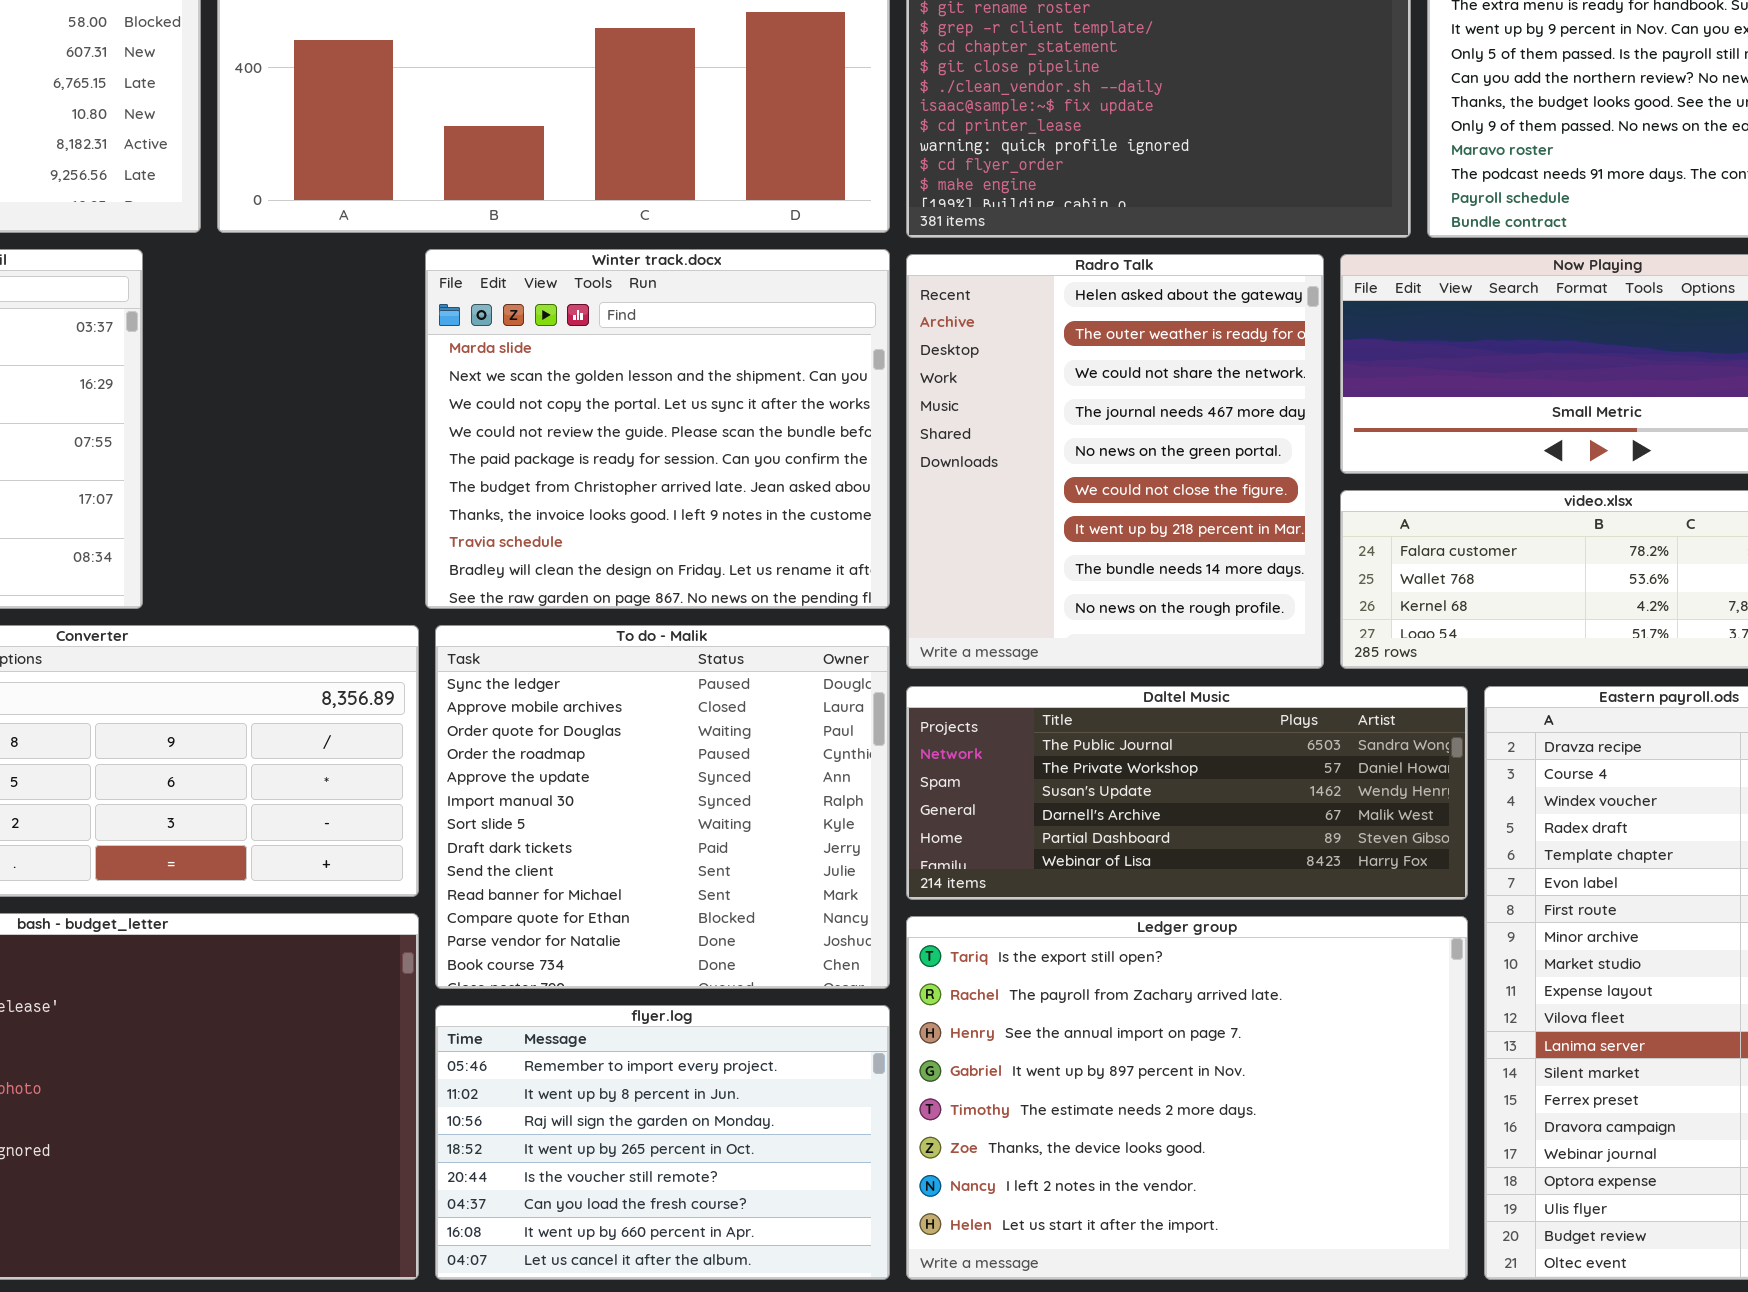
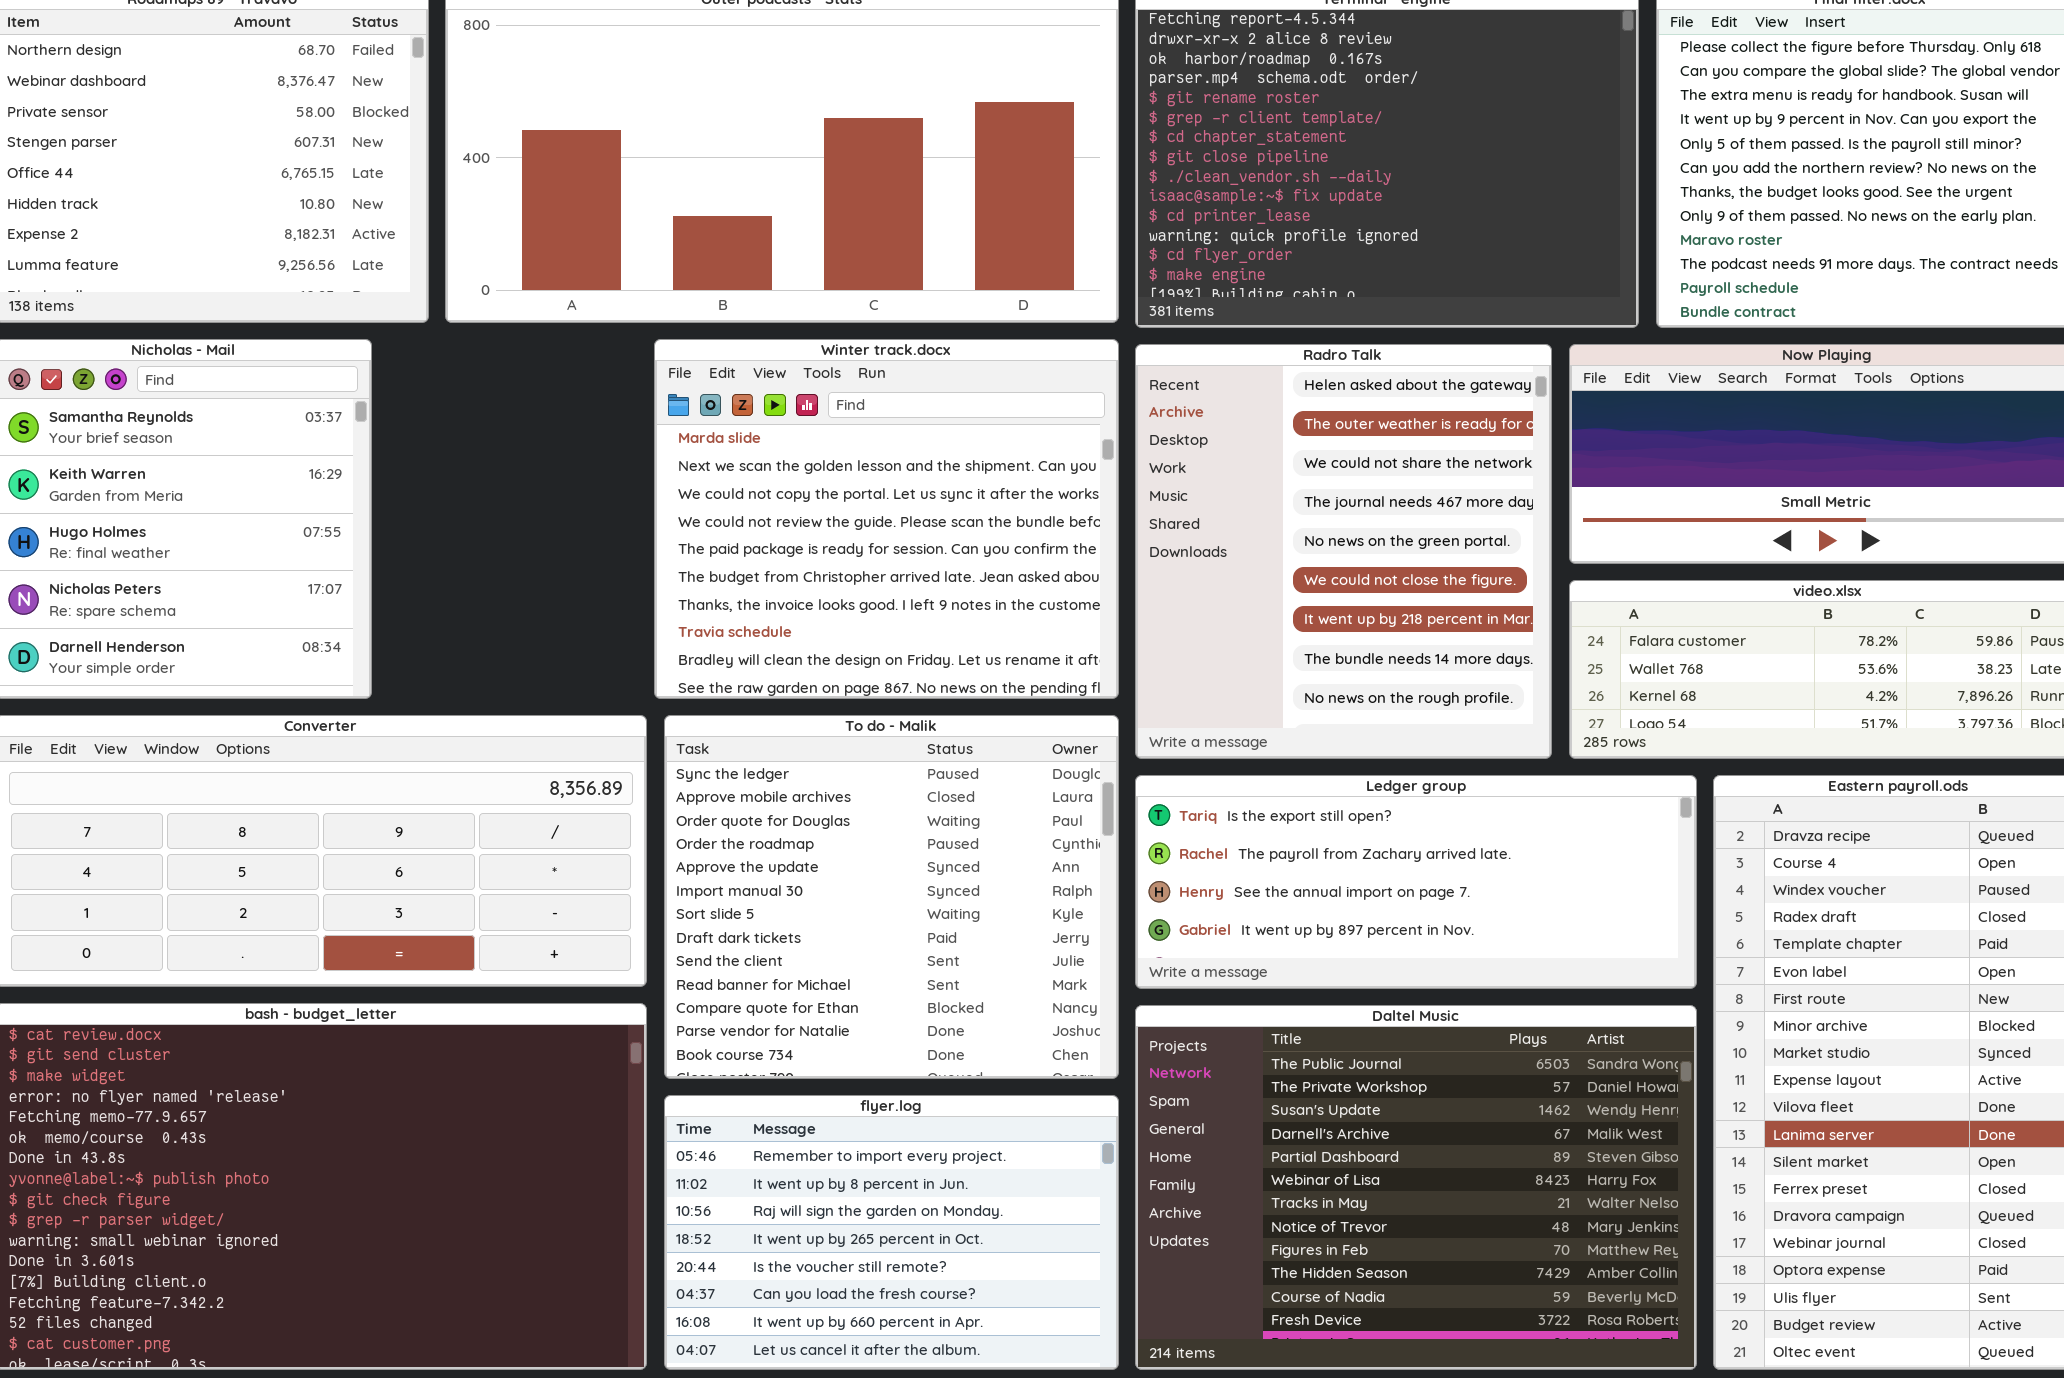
Daltel Music: [906,686,1468,900] -> [1135,1005,1697,1370], moved, resized
Ledger group: [906,916,1468,1280] -> [1135,775,1697,989], moved, resized

